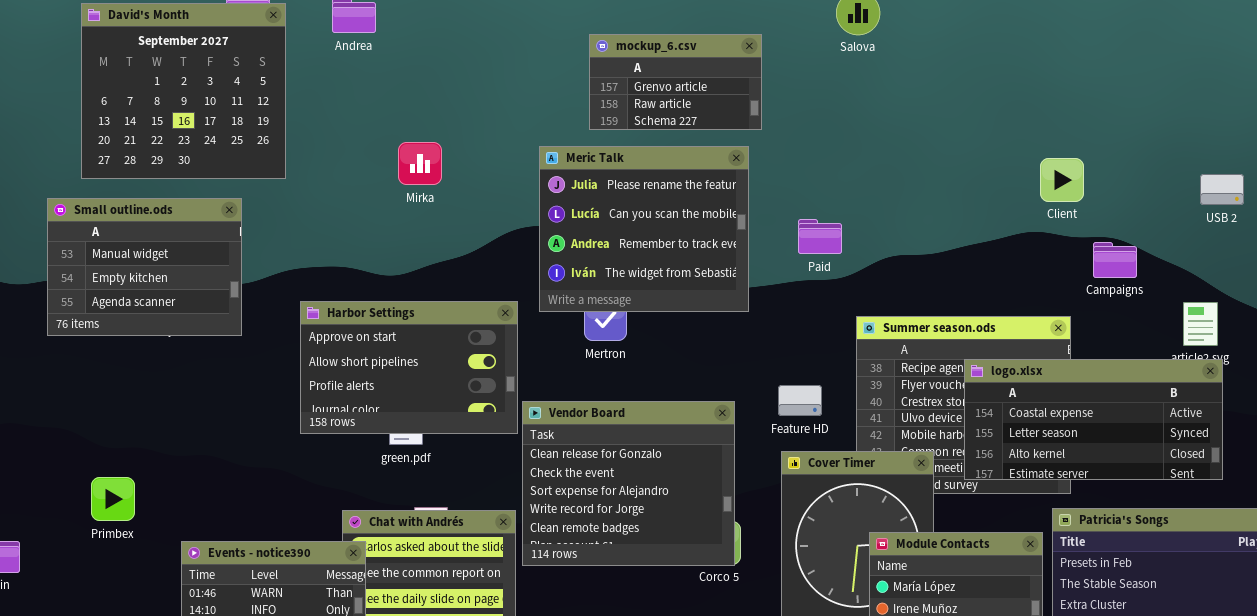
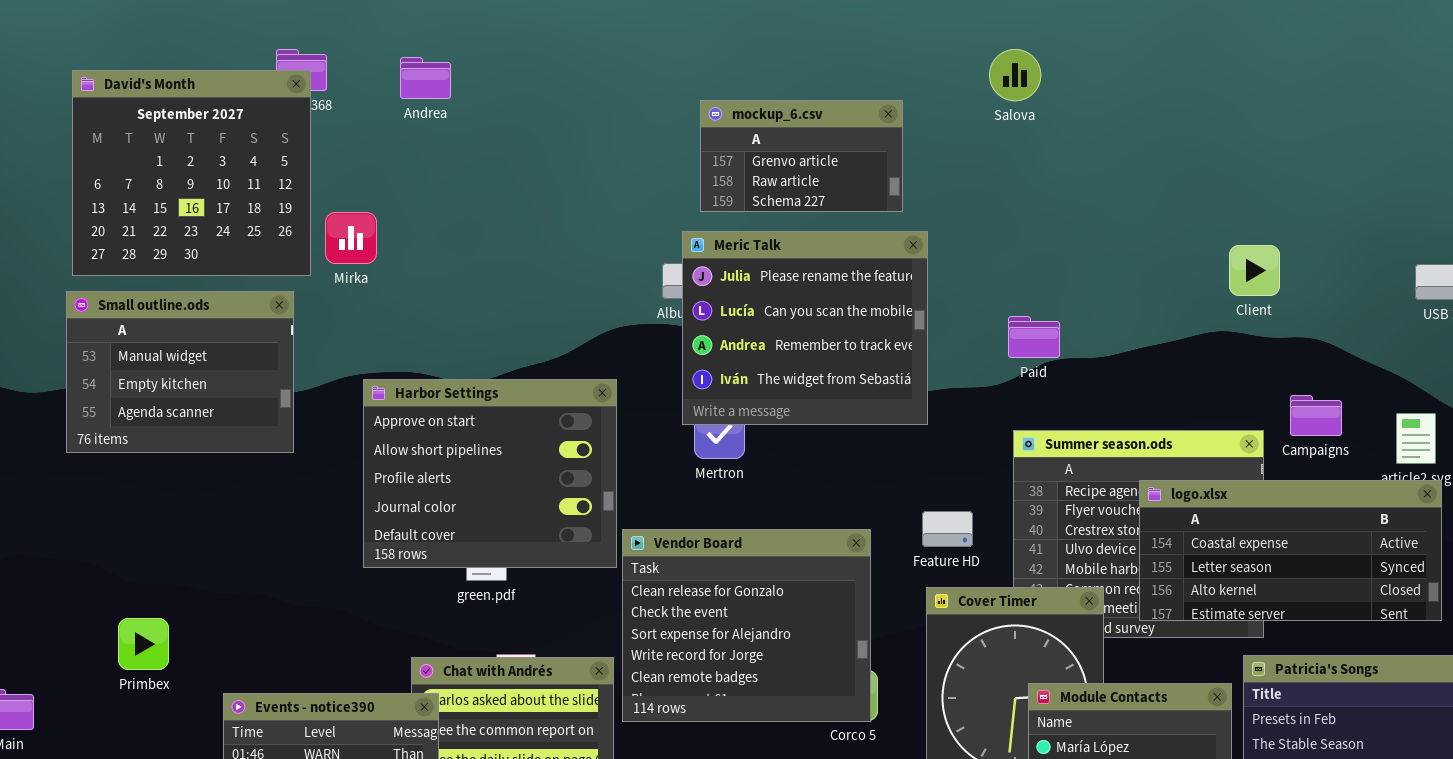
David's Month: [81,3,286,179] -> [72,70,311,276], moved
Mirka: [398,142,442,185] -> [325,212,377,264], moved
Meric Talk: [539,146,749,312] -> [682,231,928,425], moved
Paid: [798,219,842,254] -> [1008,316,1060,358], moved
Campaigns: [1093,242,1137,278] -> [1290,395,1342,436], moved
Harbor Settings: [300,301,518,434] -> [363,379,617,568], resized

